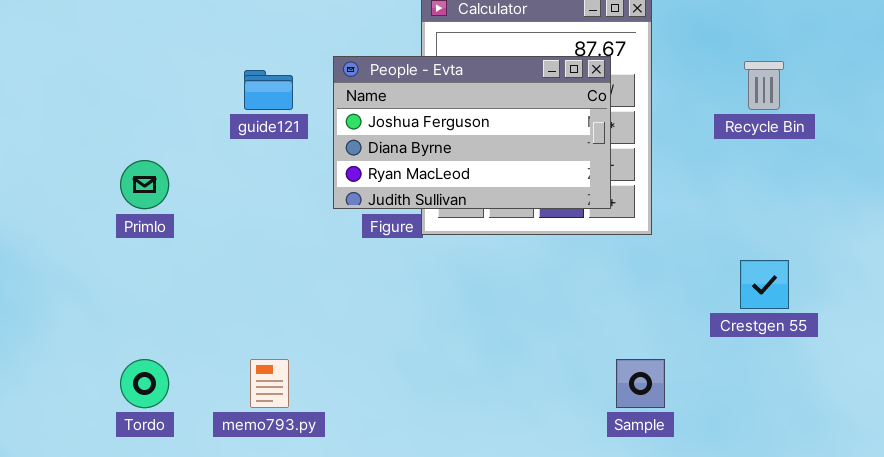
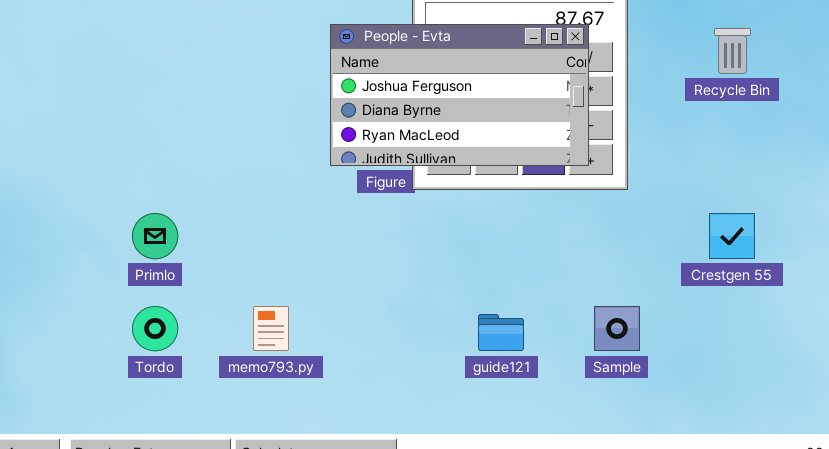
guide121: [244,70,293,110] -> [478,314,524,351], moved
Primlo: [120,160,169,209] -> [132,213,178,259], moved

